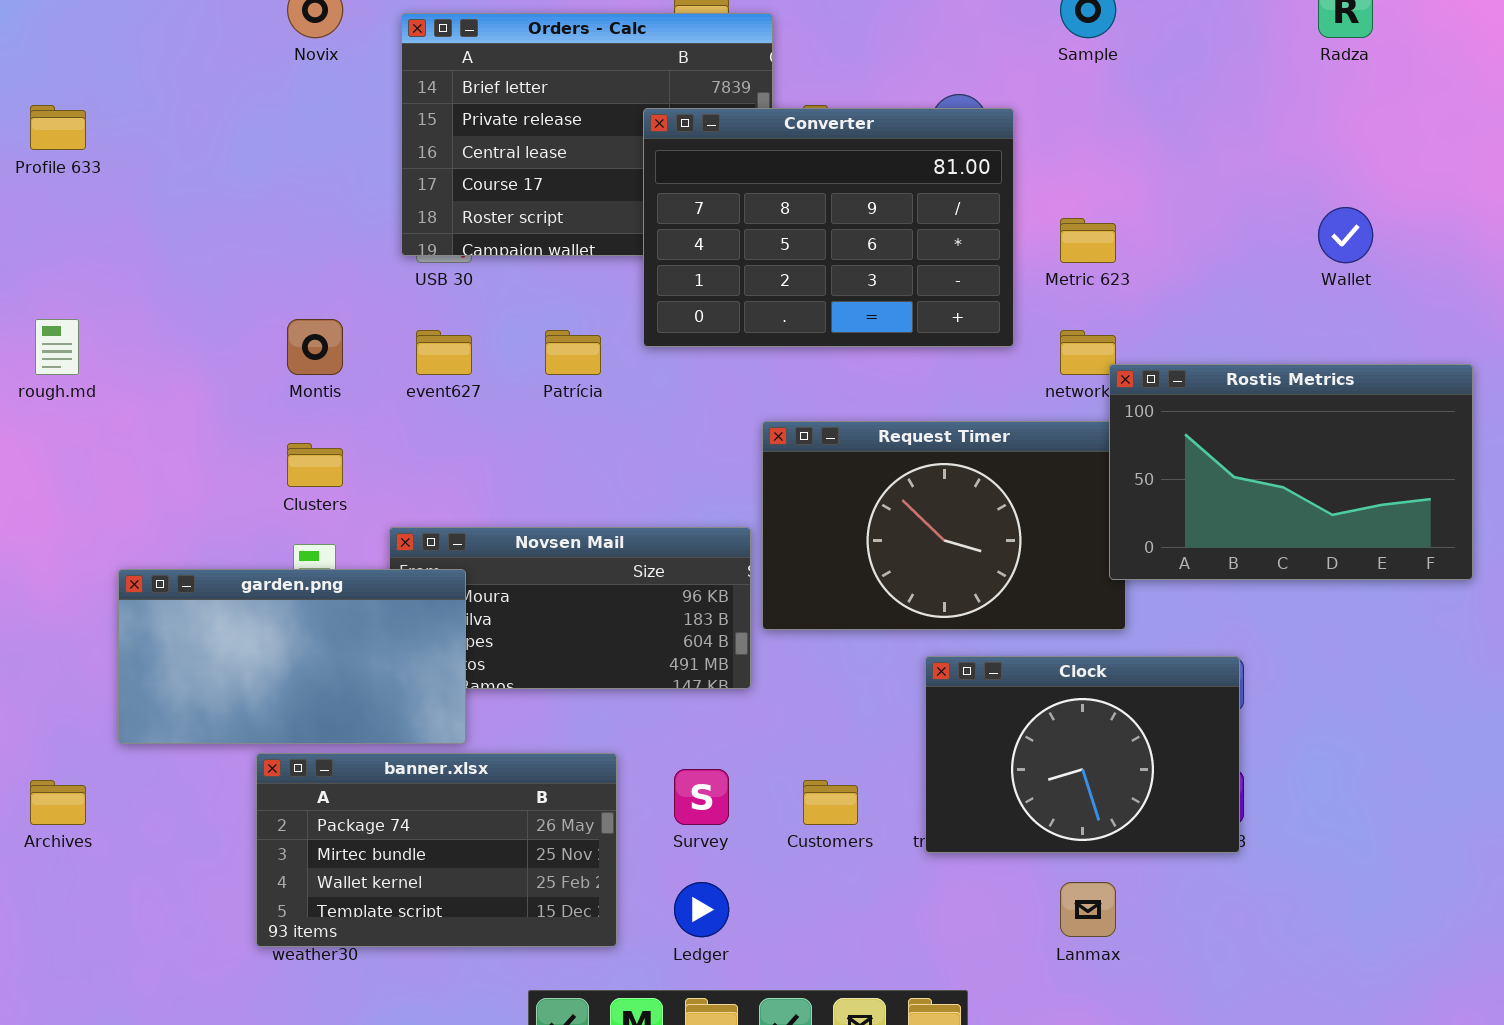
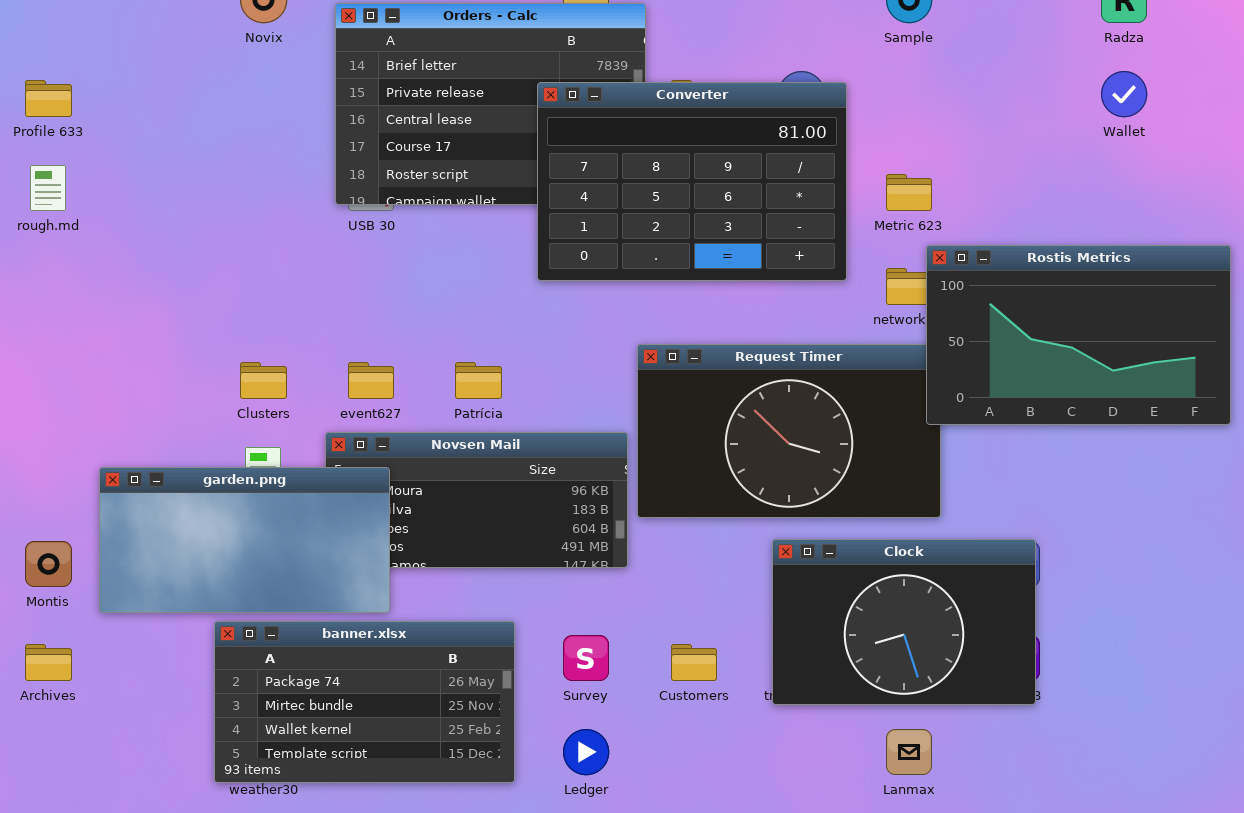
Wallet: [1318,207,1373,263] -> [1101,71,1147,117], moved
rough.md: [35,319,79,375] -> [30,165,66,211], moved
Montis: [287,319,343,375] -> [25,541,72,587], moved
event627: [416,330,472,375] -> [348,362,394,399], moved
Patrícia: [545,330,601,375] -> [455,362,502,399], moved
Rostis Metrics: [1109,364,1473,580] -> [926,245,1231,425], moved

